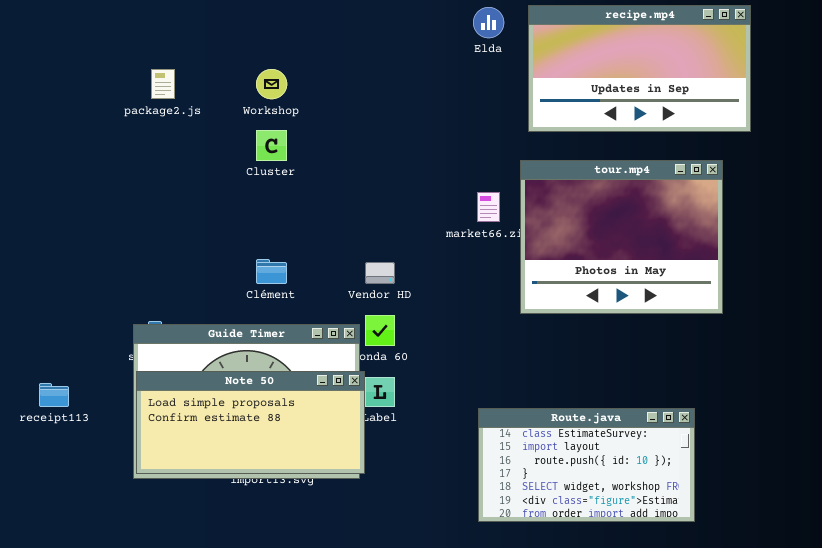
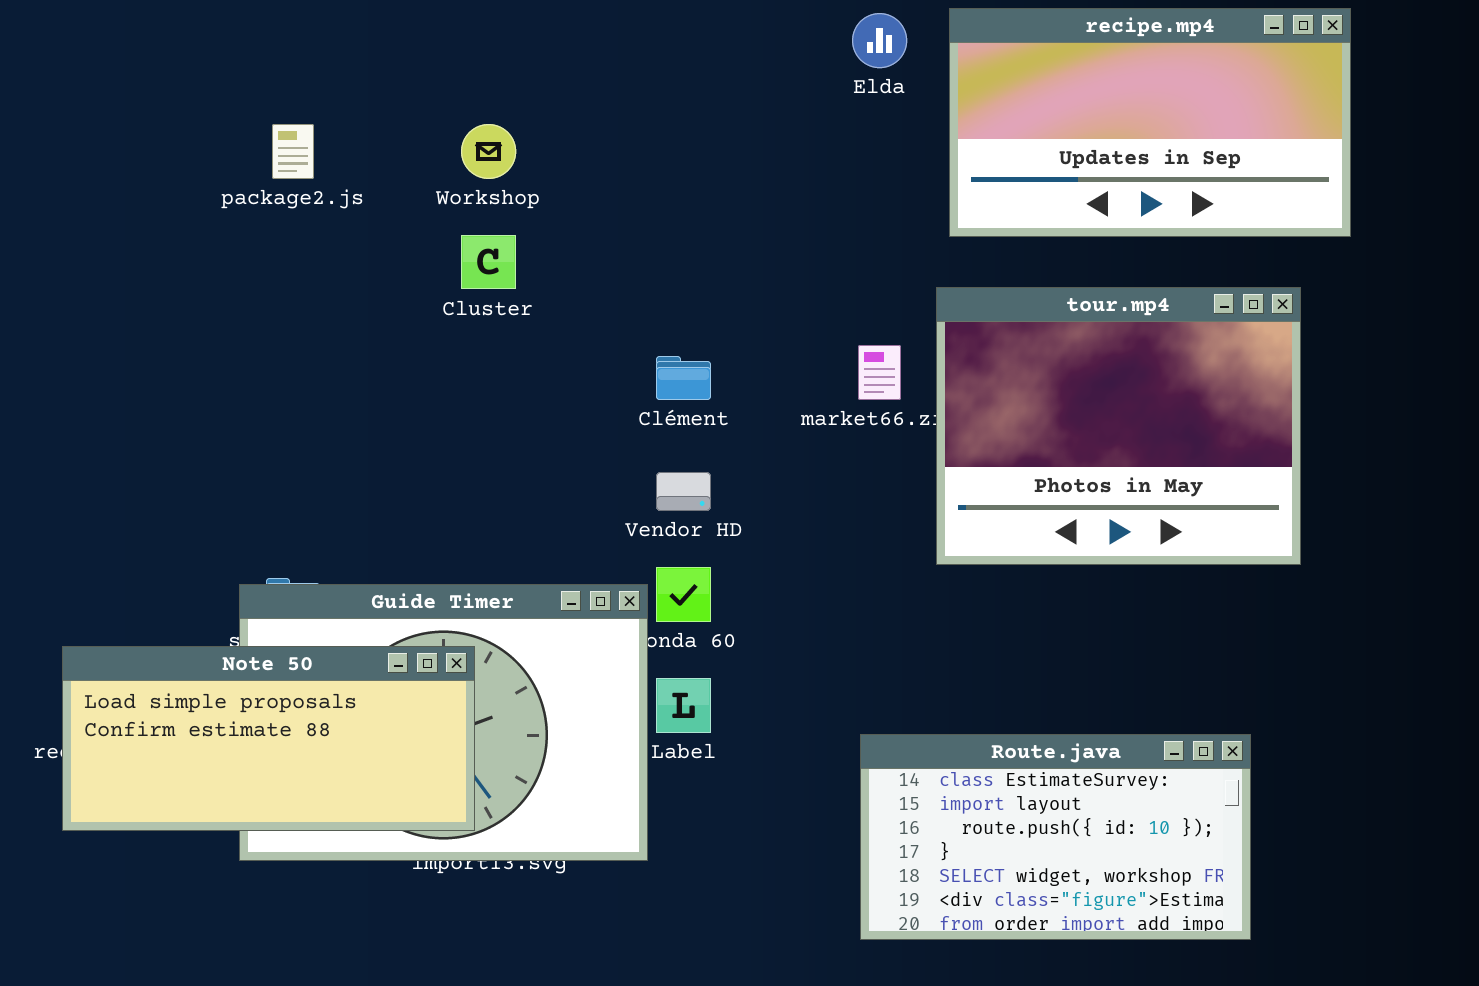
Clément: [256,259,287,284] -> [656,356,711,400], moved
Note 50: [136,371,365,474] -> [62,646,475,831], moved

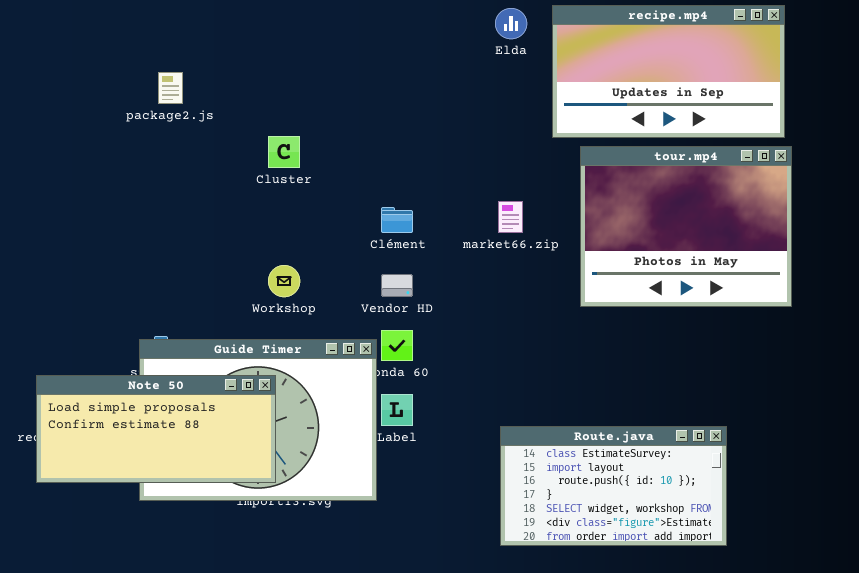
Workshop: [461,124,516,179] -> [268,265,300,297], moved
tour.mp4: [936,287,1301,565] -> [580,146,792,307], moved

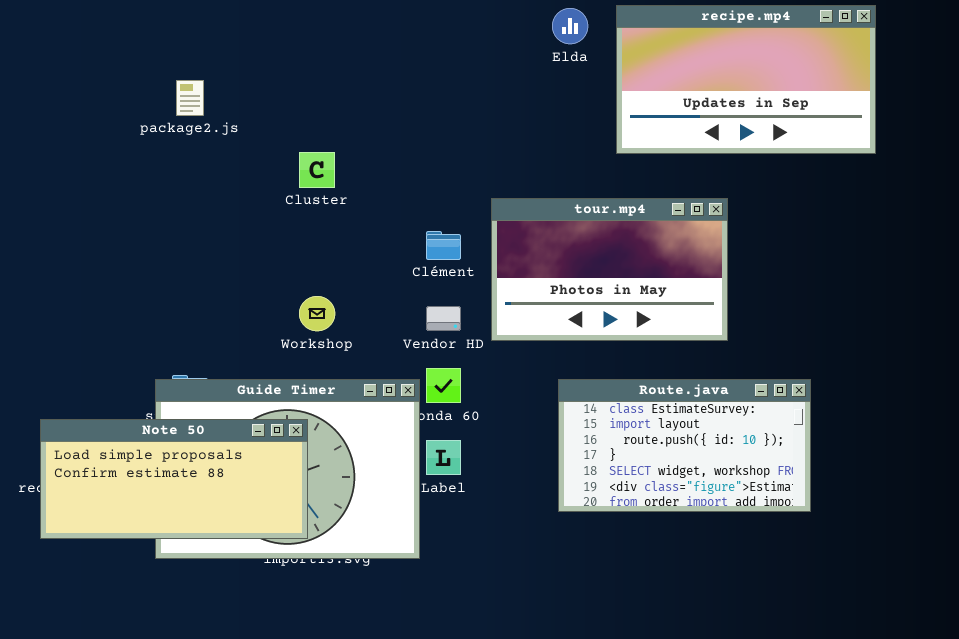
tour.mp4: [580,146,792,307] -> [491,198,728,341], moved, resized
Route.java: [500,426,727,546] -> [558,379,811,512], moved

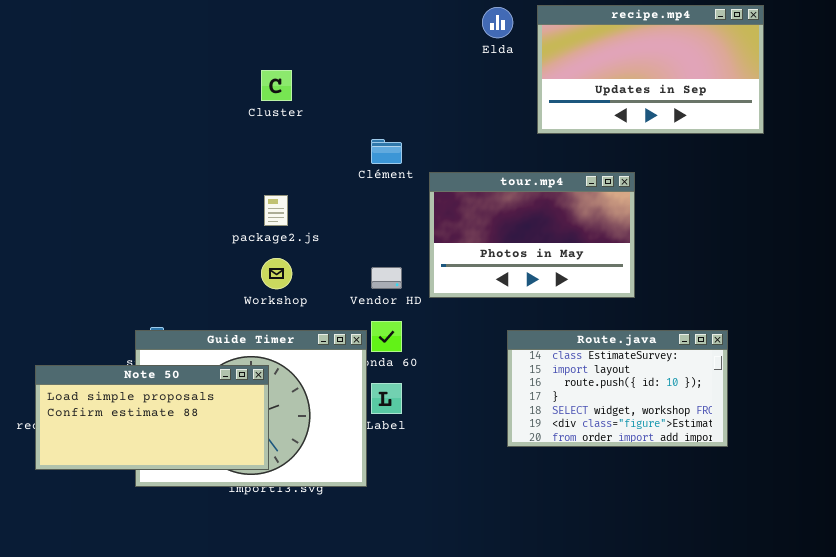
package2.js: [176,80,204,116] -> [264,195,288,226], moved
Cluster: [299,152,335,188] -> [261,70,292,101], moved
Clément: [426,231,461,260] -> [371,139,402,164], moved
Route.java: [558,379,811,512] -> [507,330,728,447], moved

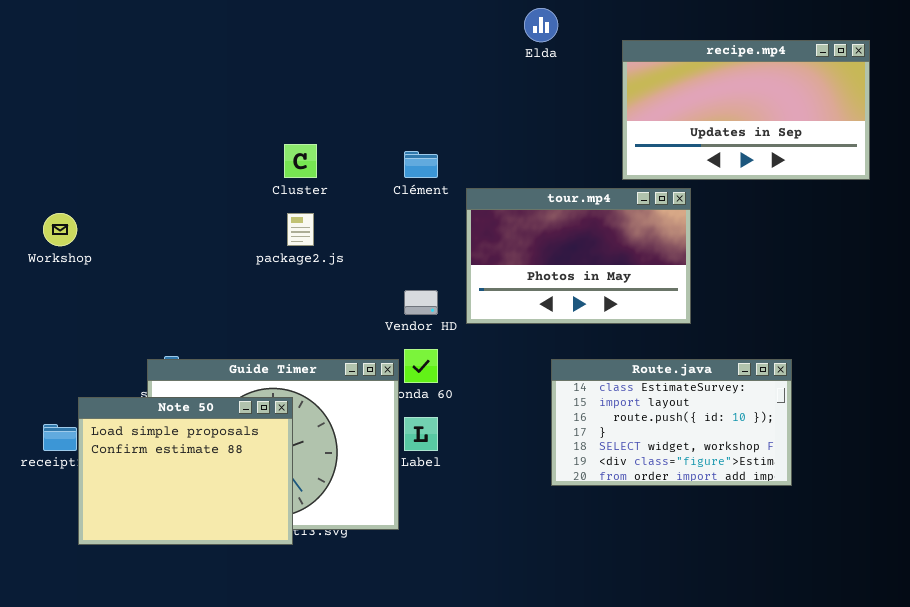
recipe.mp4: [537,5,764,134] -> [622,40,870,180], moved
Cluster: [261,70,292,101] -> [284,144,317,178], moved
Workshop: [261,258,292,289] -> [43,213,77,246], moved
Note 50: [35,365,269,470] -> [78,397,293,545], resized

